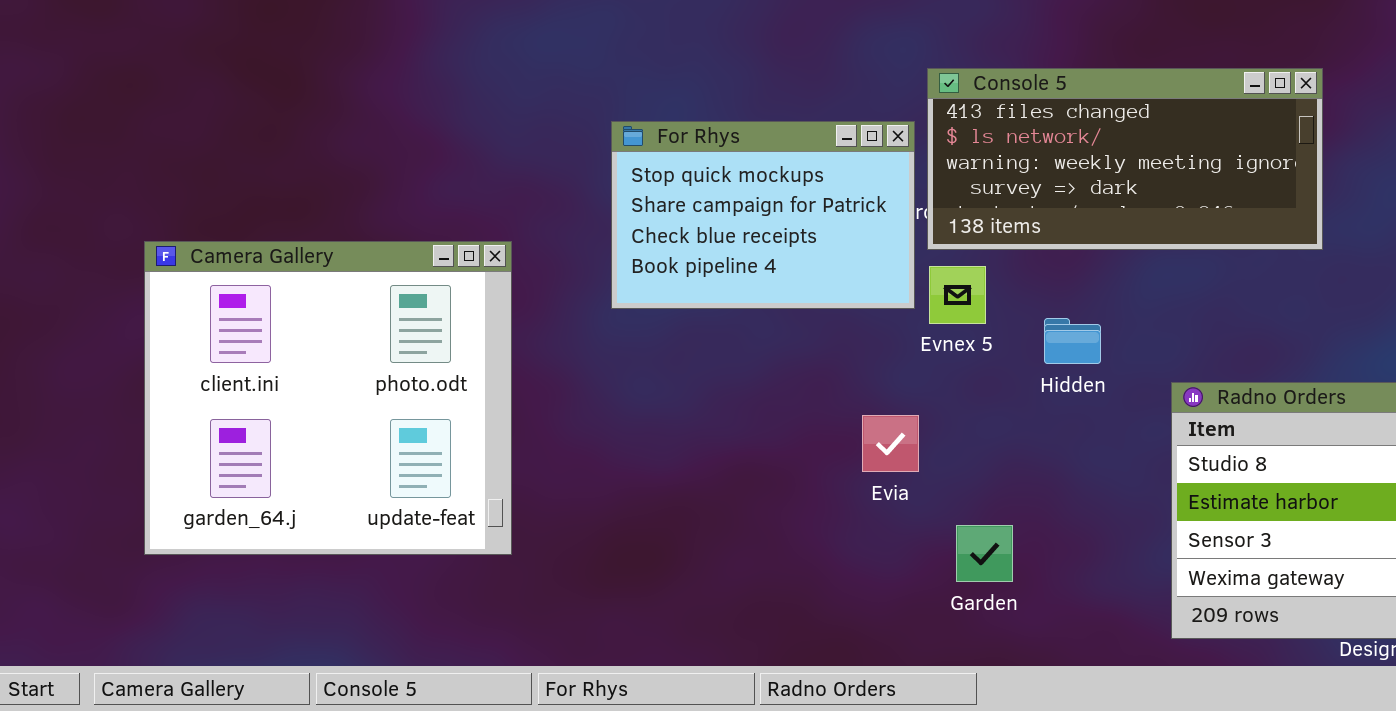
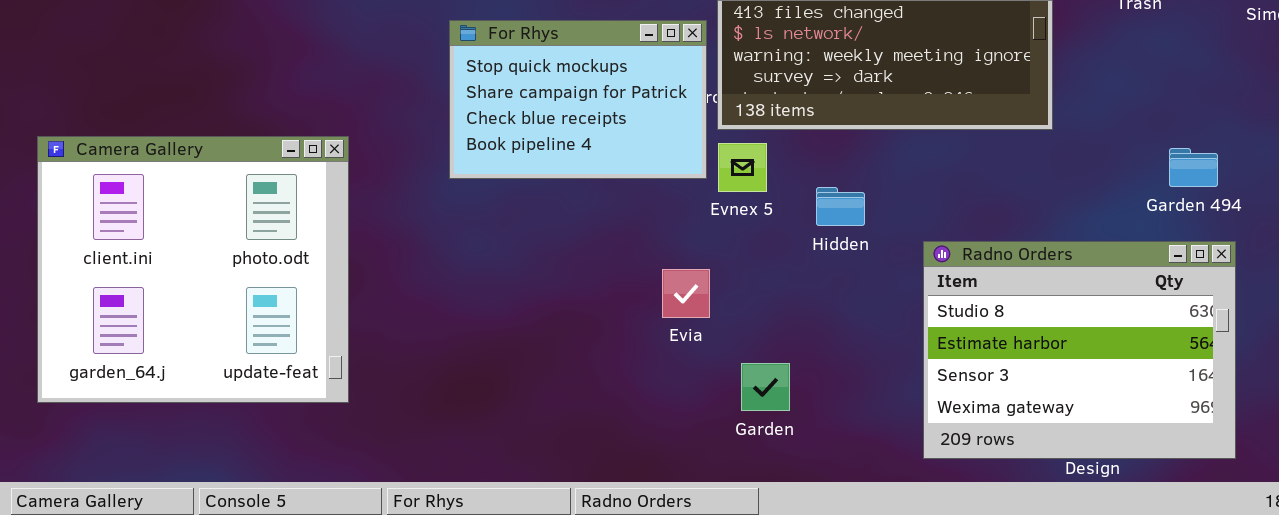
Camera Gallery: [144,241,512,555] -> [37,136,349,403], moved

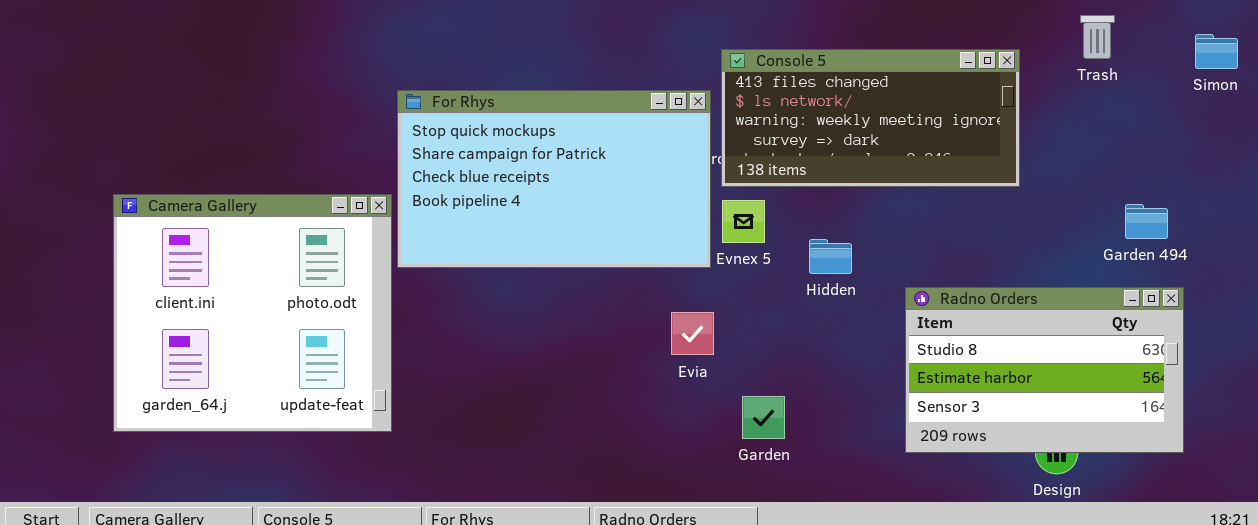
For Rhys: [449,20,707,179] -> [397,90,711,268], resized
Radno Orders: [923,241,1236,459] -> [905,287,1184,453], resized

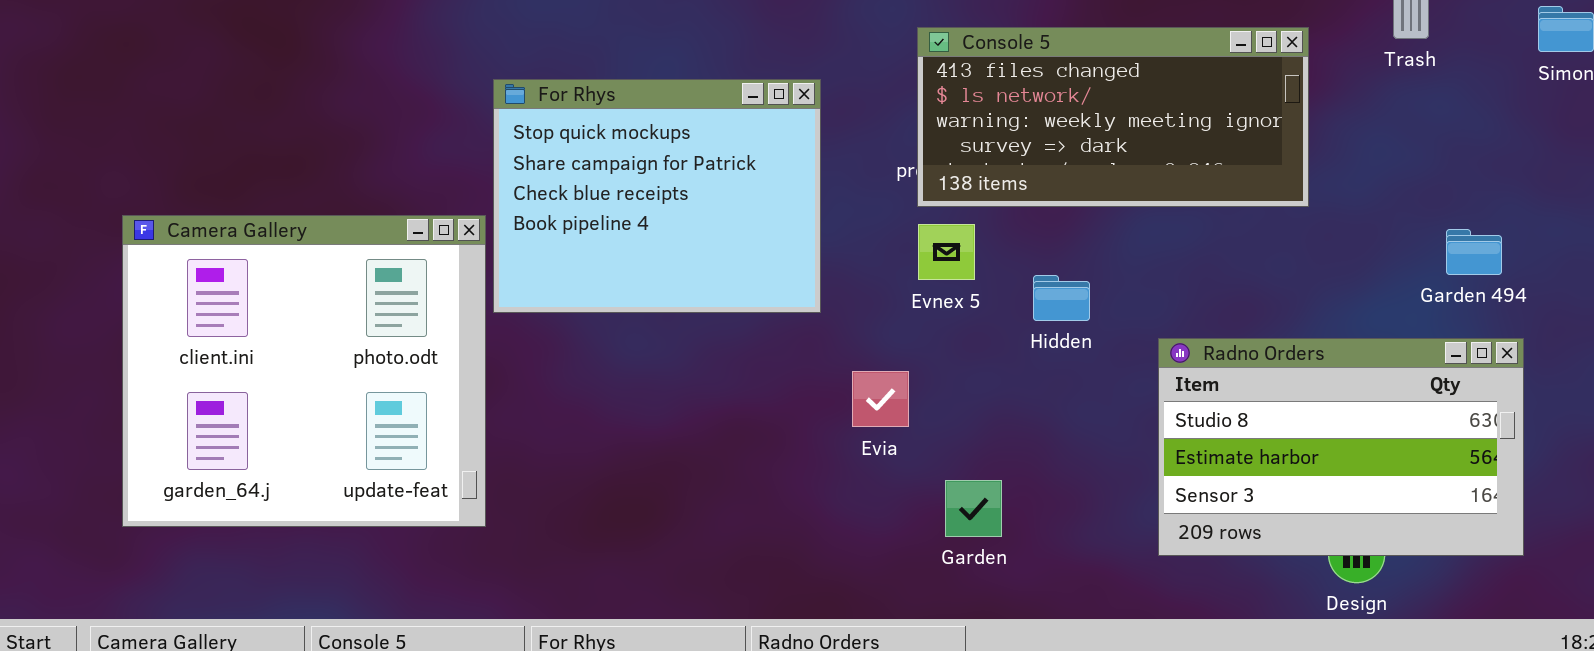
For Rhys: [397,90,711,268] -> [493,79,821,313], resized

